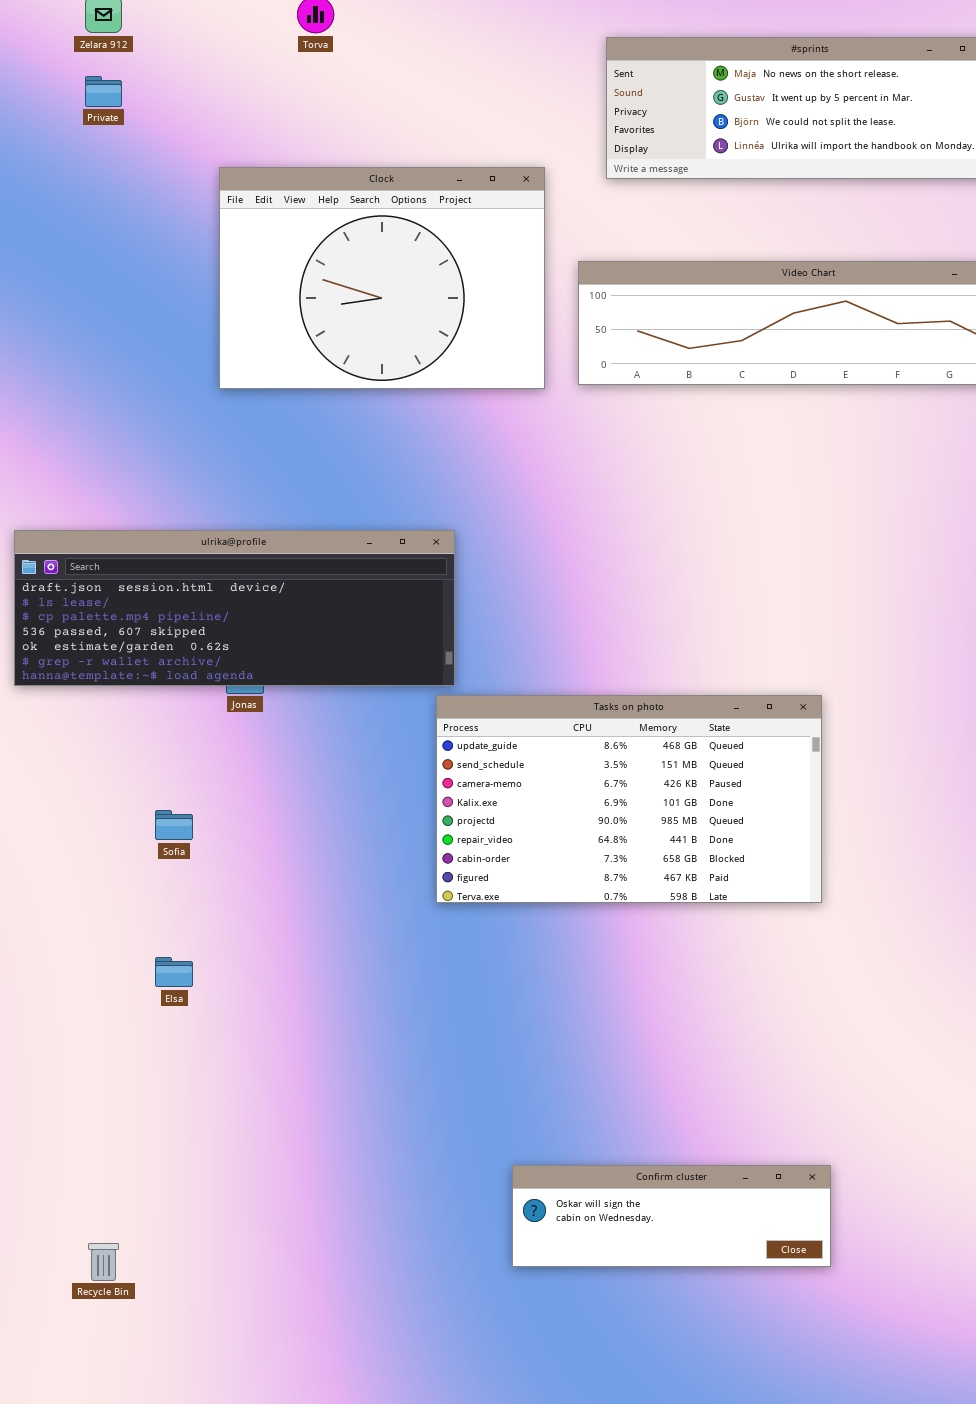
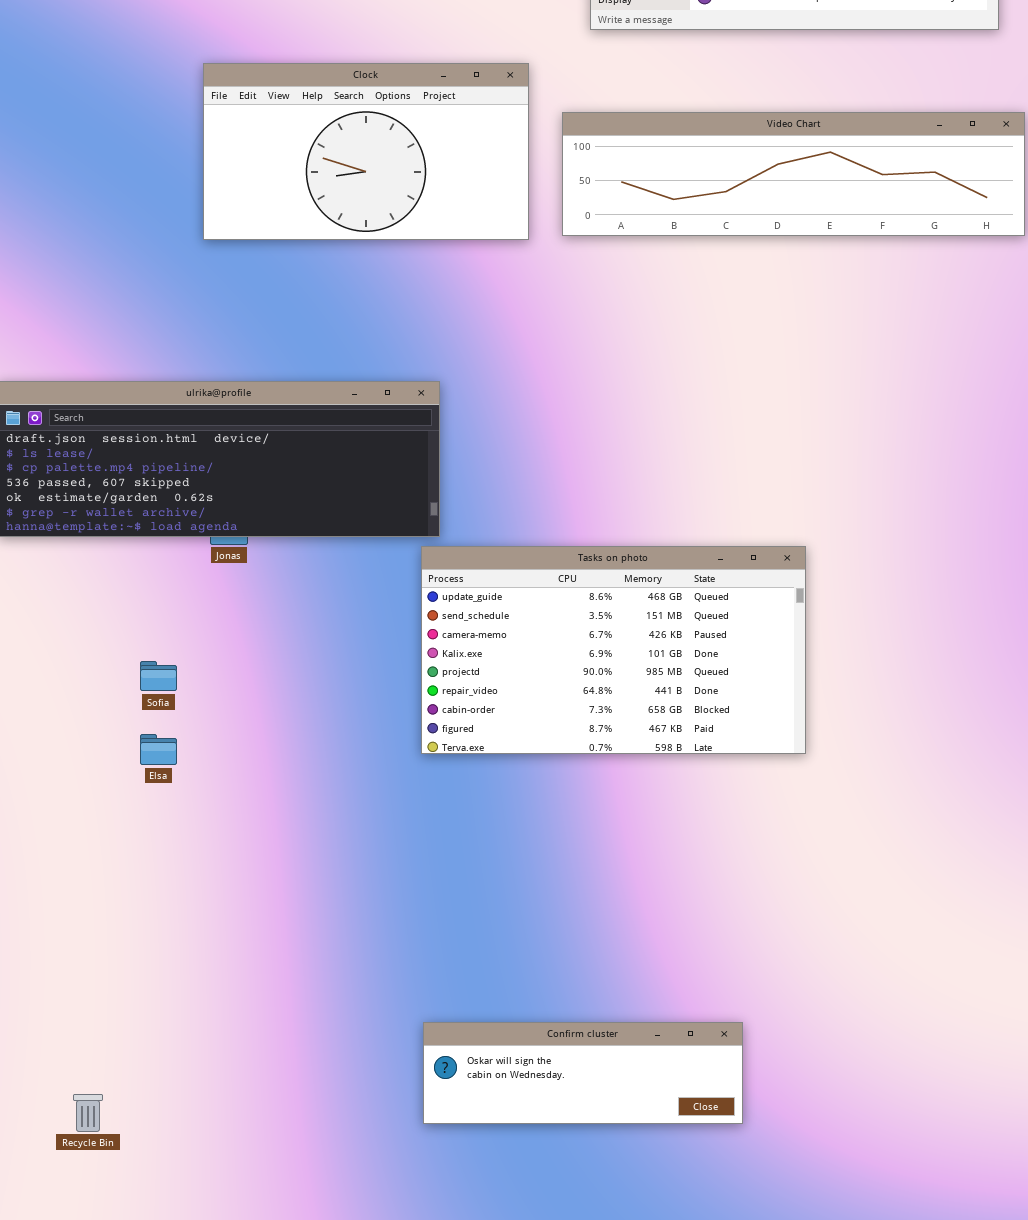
Clock: [219,167,545,389] -> [203,63,529,240], resized
Elsa: [155,957,193,987] -> [140,734,177,765], moved
Confirm cluster: [512,1165,831,1267] -> [423,1022,743,1124], moved

